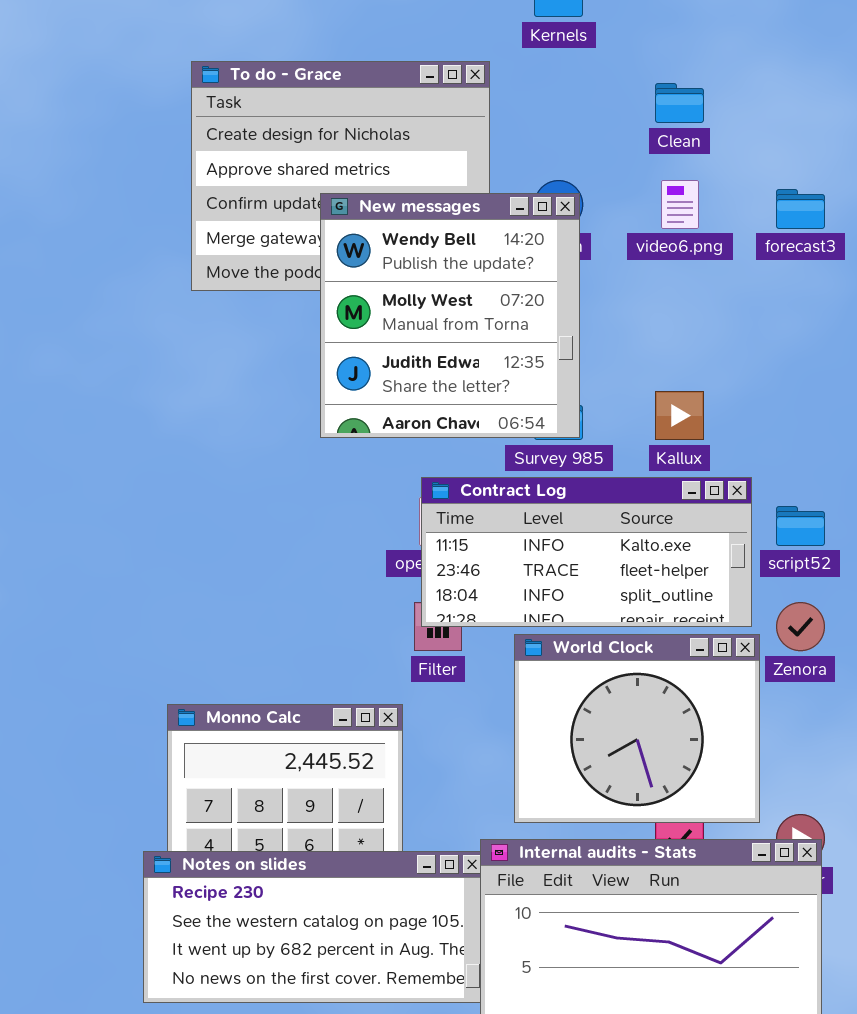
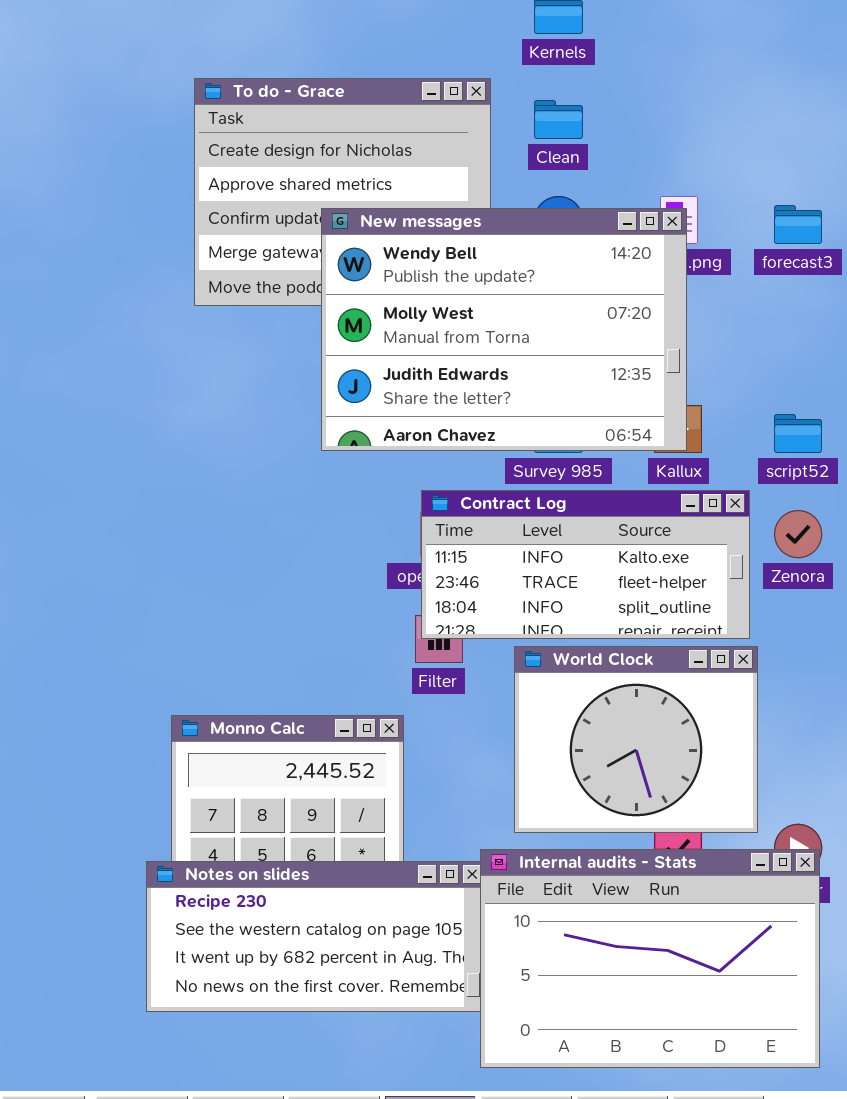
Clean: [655,83,704,123] -> [534,100,583,139], moved
New messages: [320,193,580,438] -> [321,208,687,451], resized
script52: [776,506,825,546] -> [774,414,822,453], moved
Zenora: [776,602,825,651] -> [774,510,822,558], moved

